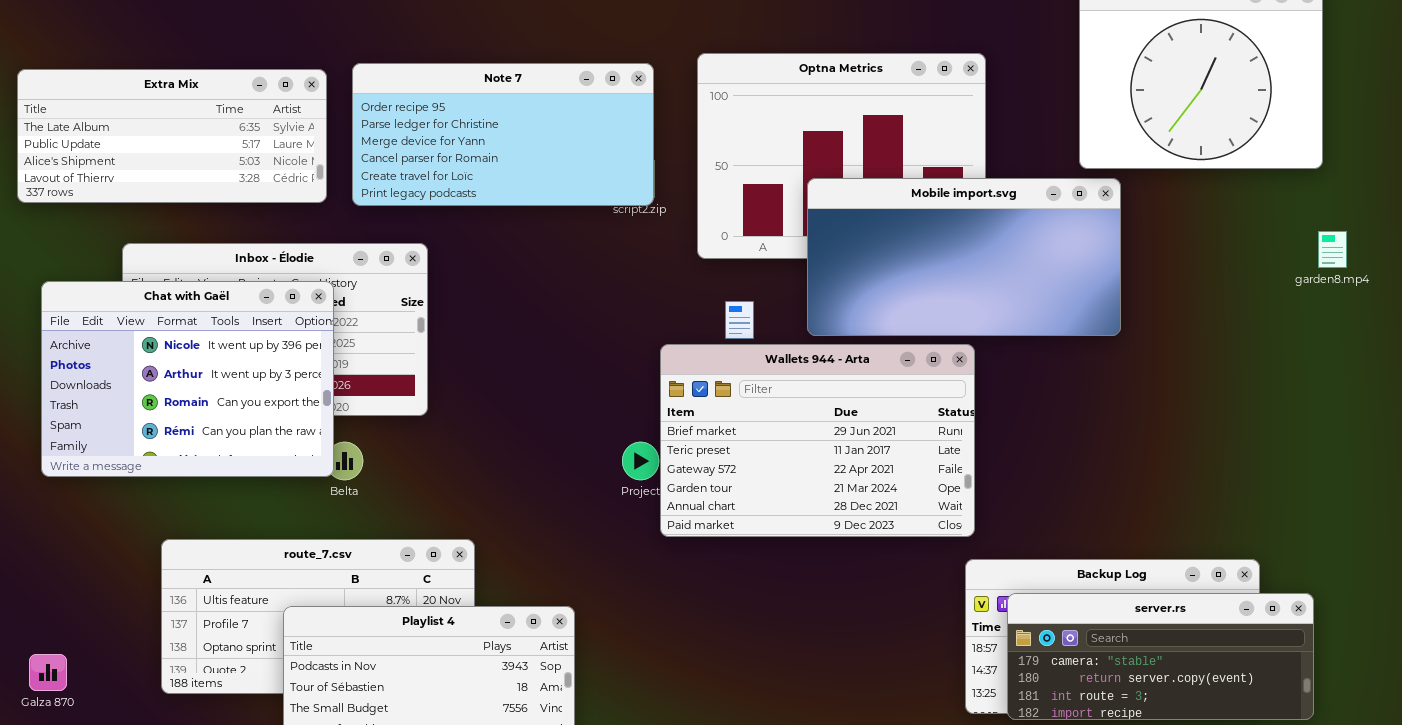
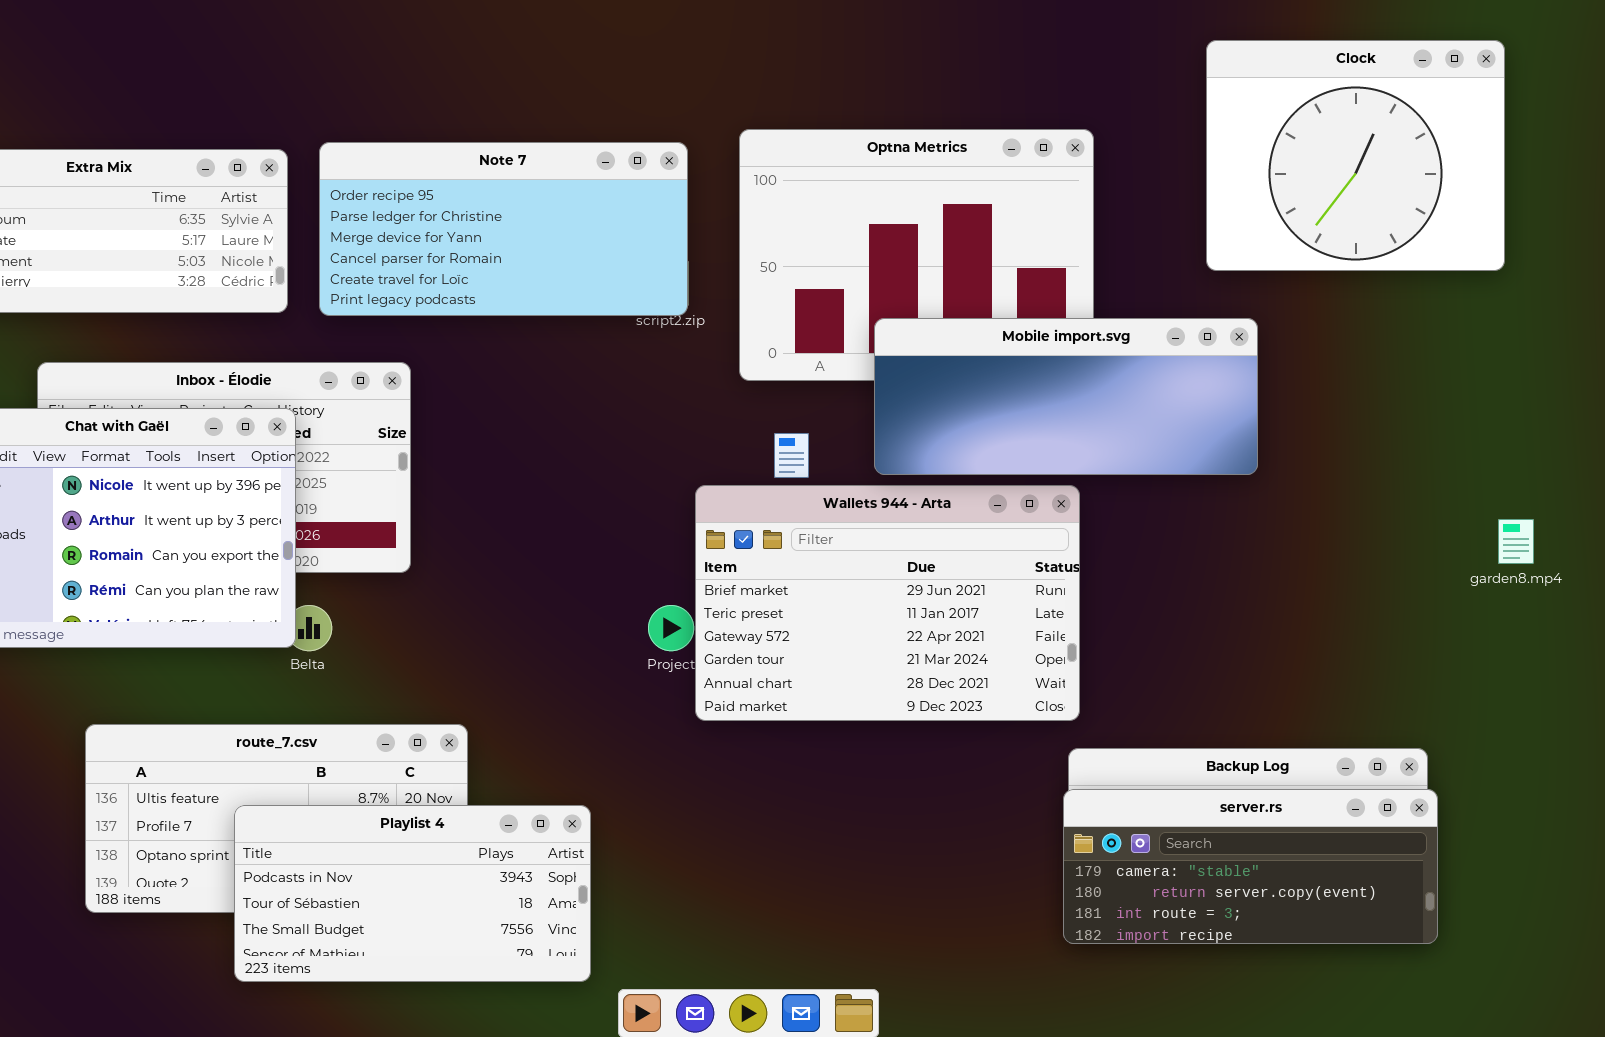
Mobile import.svg: [807,178,1121,336] -> [874,318,1258,475], resized
garden8.mp4: [1318,231,1347,268] -> [1498,519,1534,564], moved
server.rs: [1007,593,1314,720] -> [1063,789,1438,944], moved

